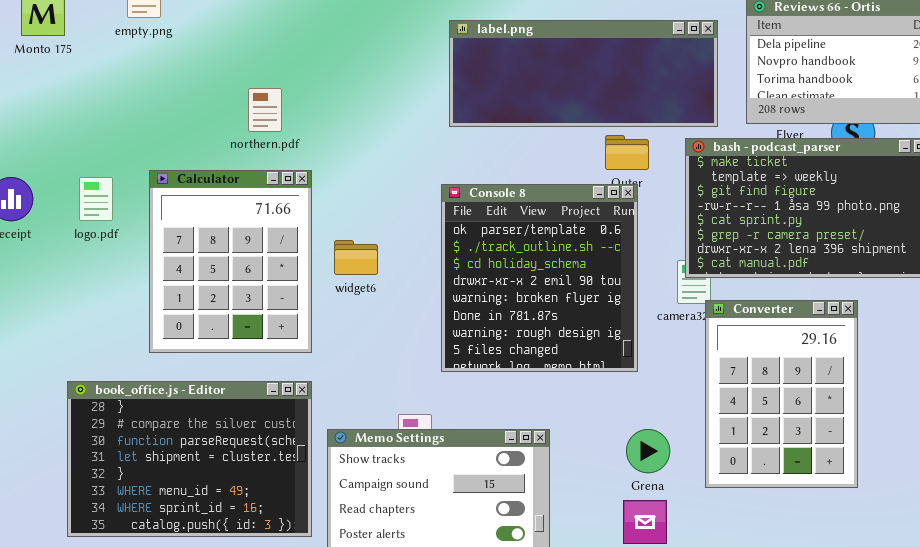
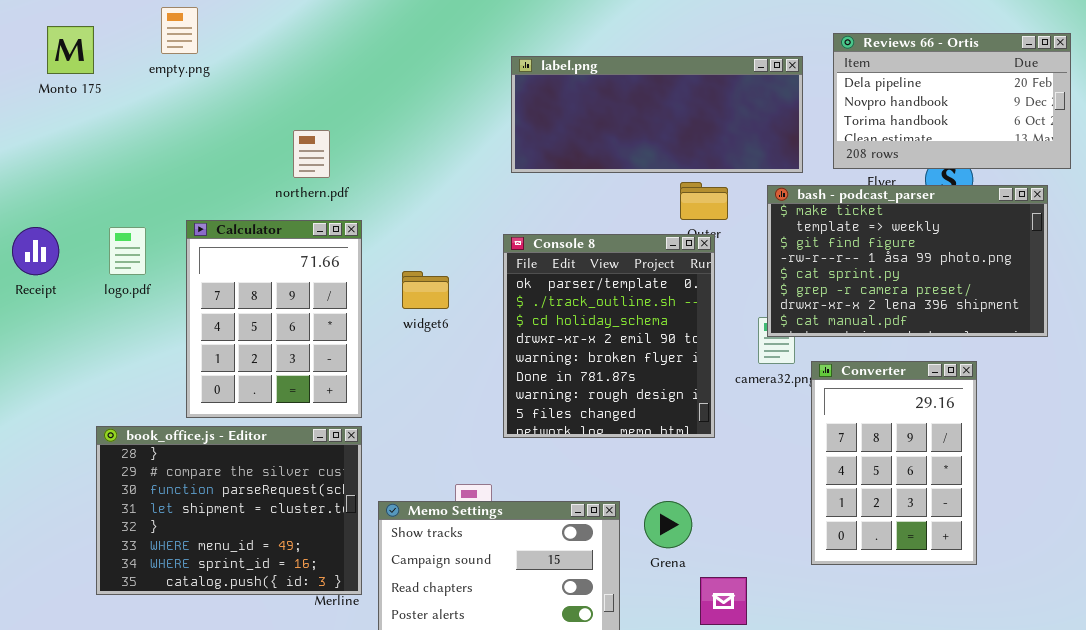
widget6: [334,240,378,275] -> [402,271,449,309], moved
Converter: [705,300,858,488] -> [811,361,977,565], moved
book_office.js - Editor: [67,381,312,537] -> [96,426,362,595], moved
Grena: [626,429,670,473] -> [644,501,692,548], moved

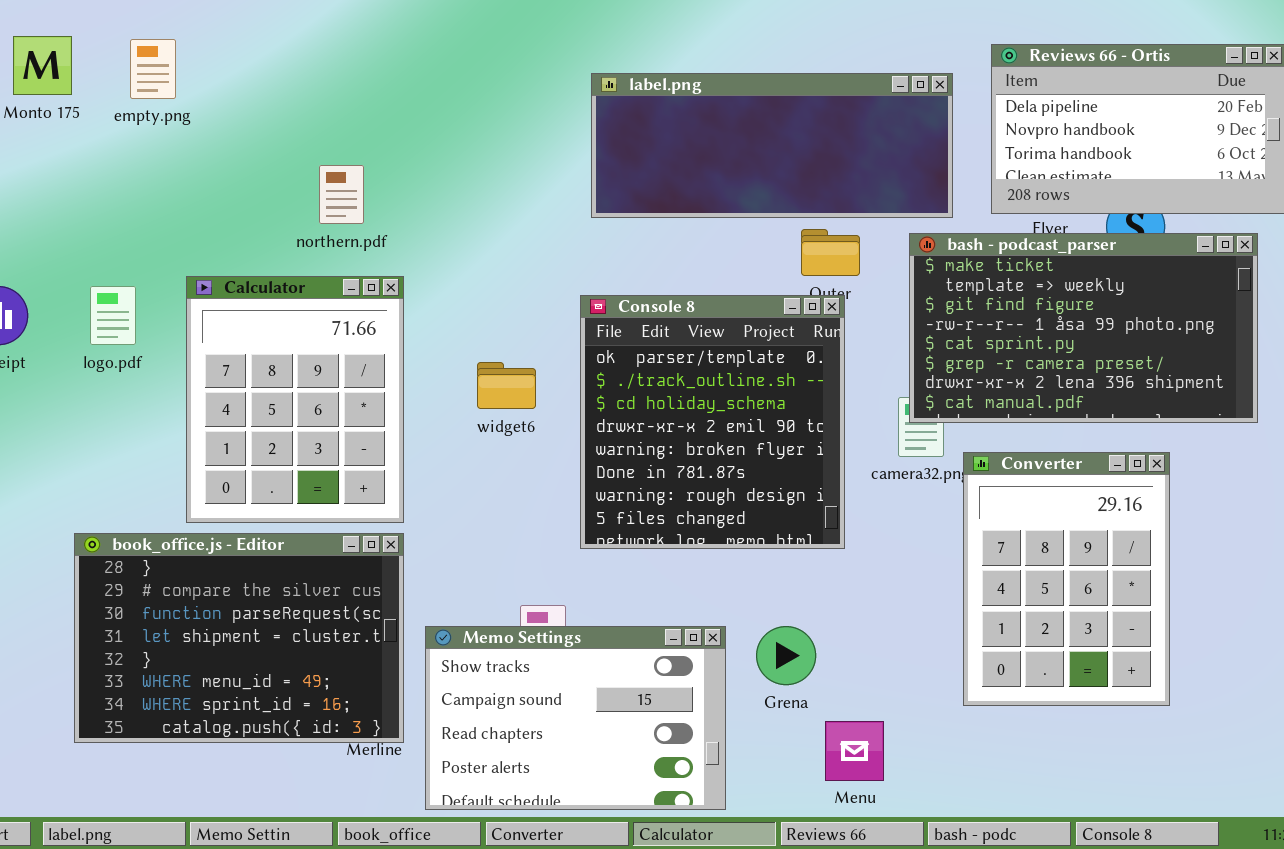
empty.png: [161,7,198,54] -> [130,39,176,99], moved
widget6: [402,271,449,309] -> [477,362,536,409], moved

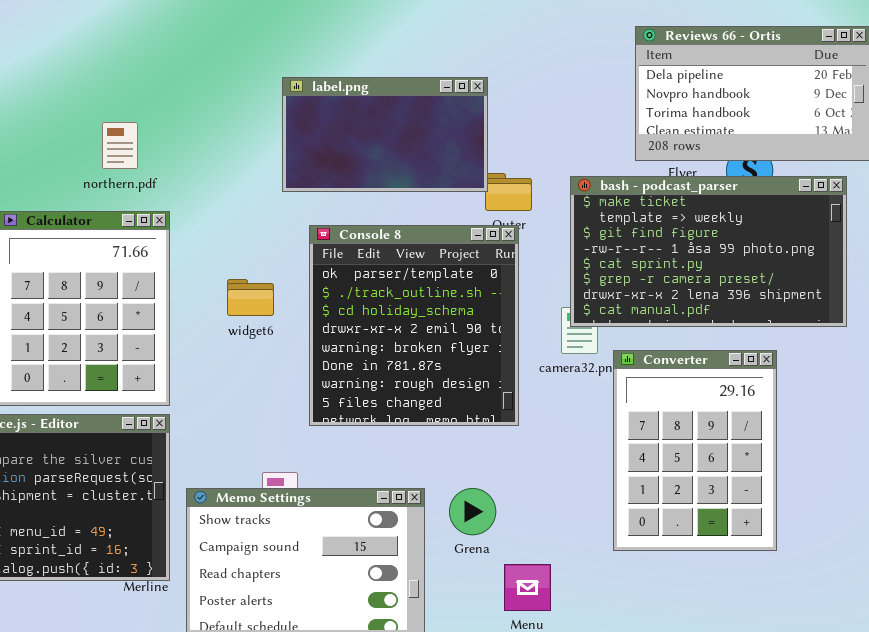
label.png: [591,73,953,218] -> [282,77,488,192], moved, resized

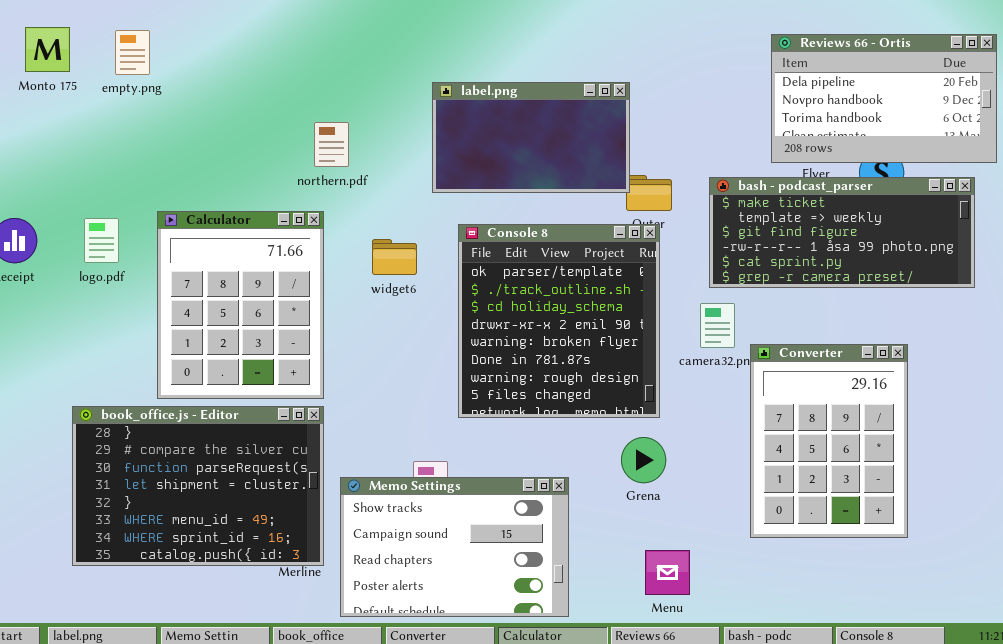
northern.pdf: [102,122,138,169] -> [314,122,349,167], moved
bash - podcast_parser: [570,176,847,327] -> [709,177,975,288], resized
widget6: [227,279,274,316] -> [372,239,417,275], moved
Grena: [449,488,496,535] -> [621,437,666,483], moved

